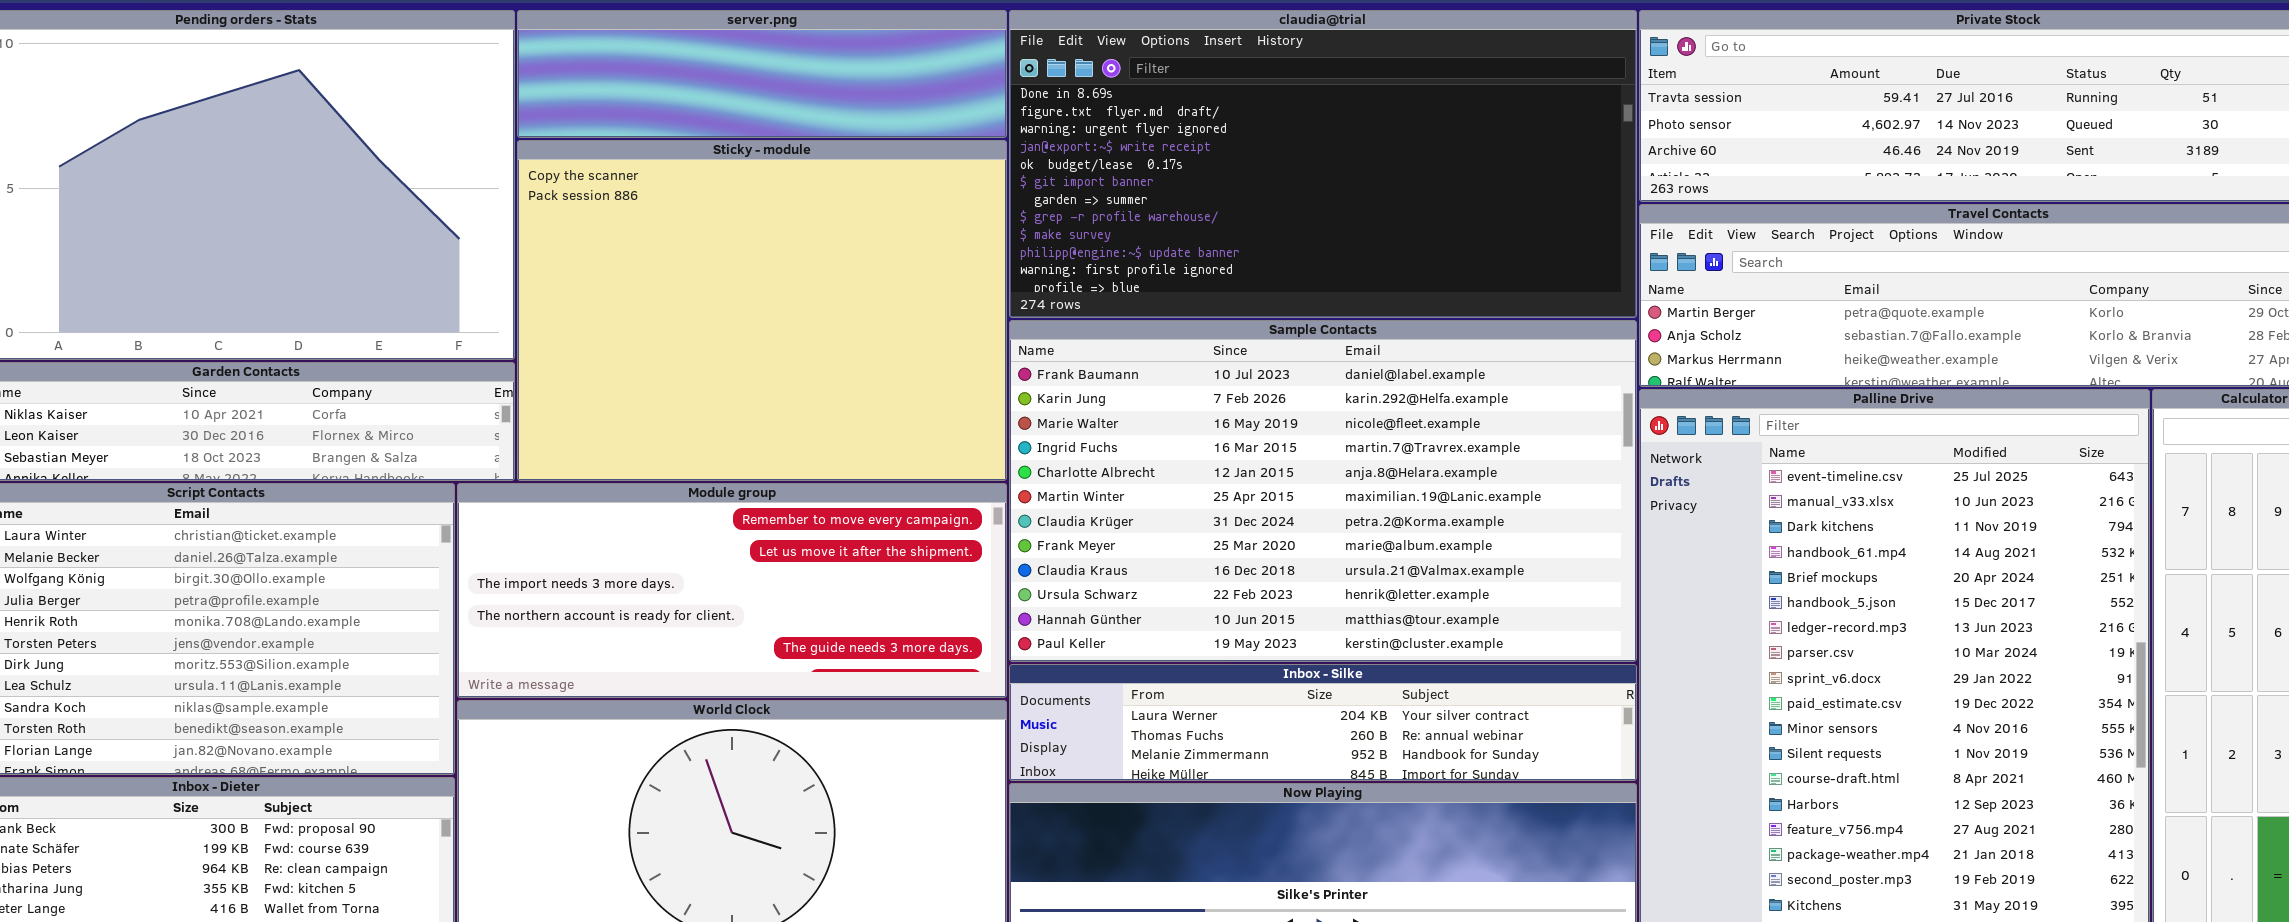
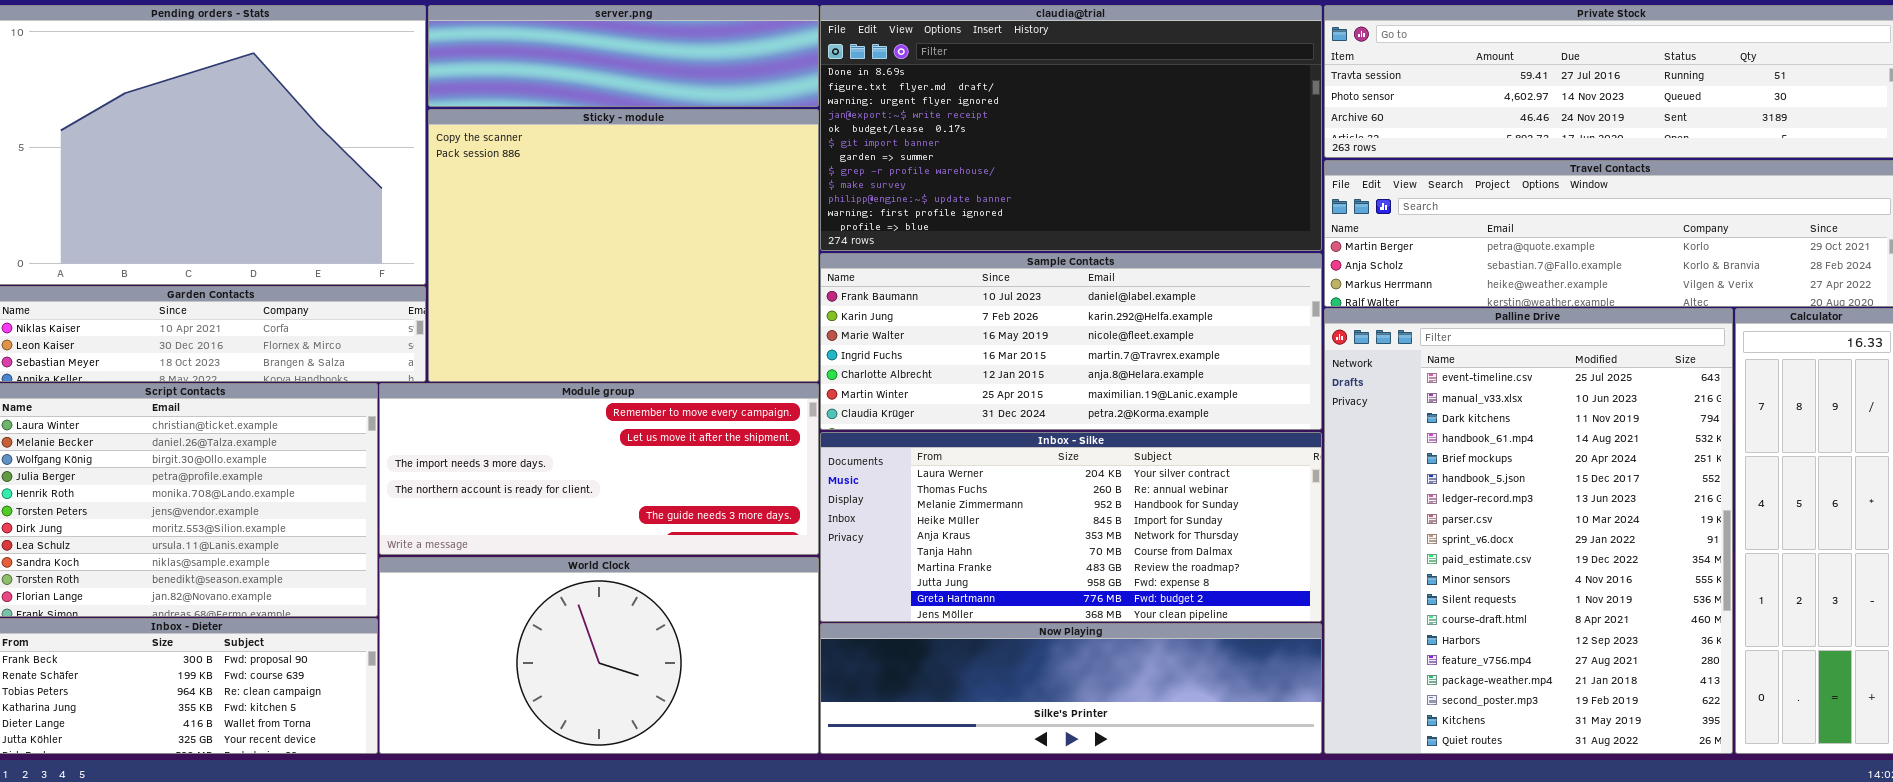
Sample Contacts: [1009,320,1637,662] -> [820,253,1322,430], resized
Inbox - Silke: [1009,664,1637,781] -> [820,432,1322,622], resized

